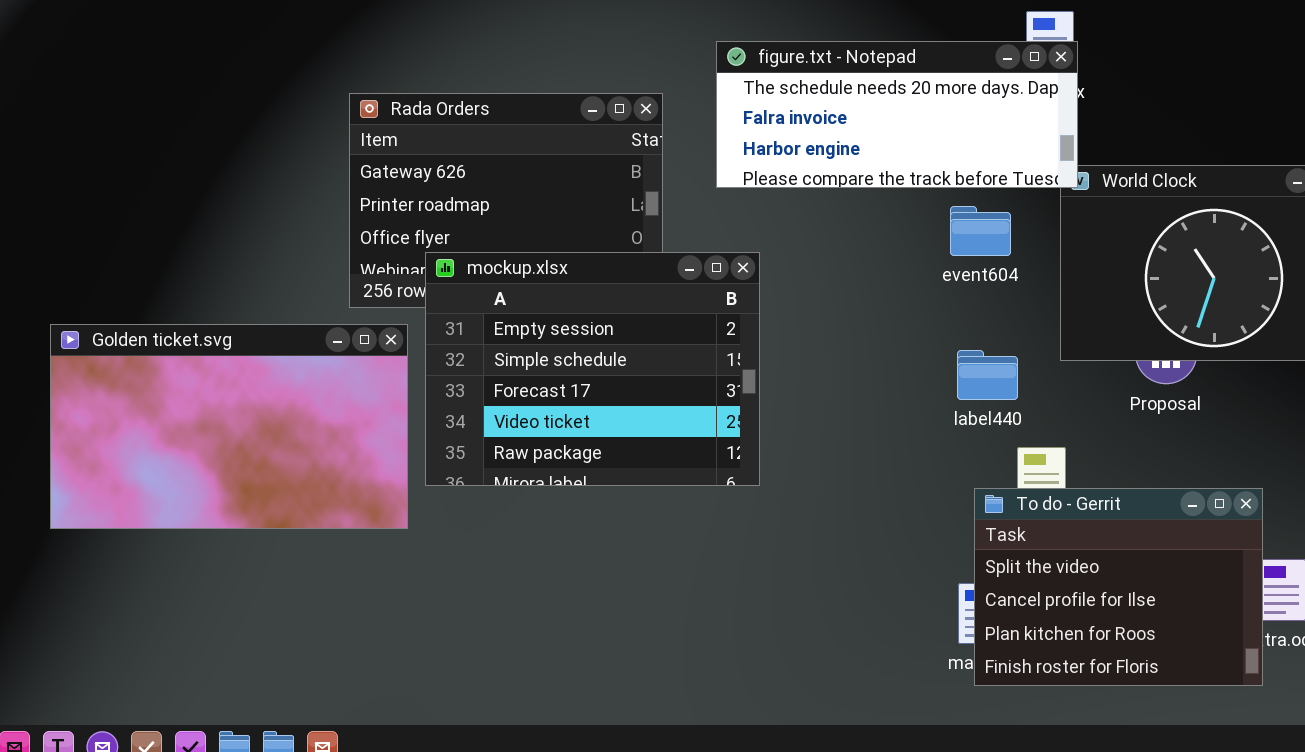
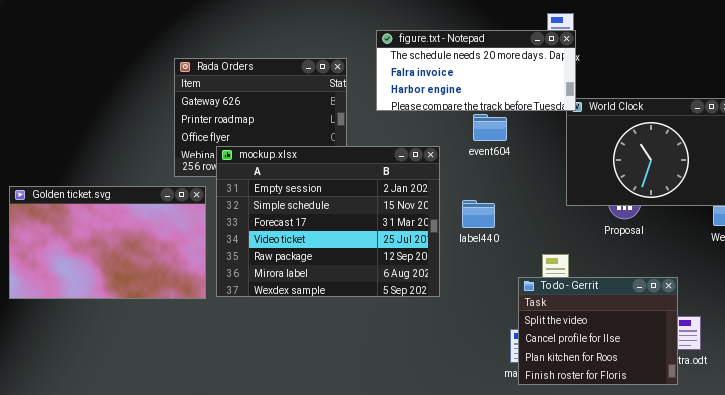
event604: [950,206,1011,256] -> [473,114,507,141], moved
mockup.xlsx: [425,252,760,486] -> [216,146,440,297], resized
label440: [957,350,1018,400] -> [462,200,495,228], moved

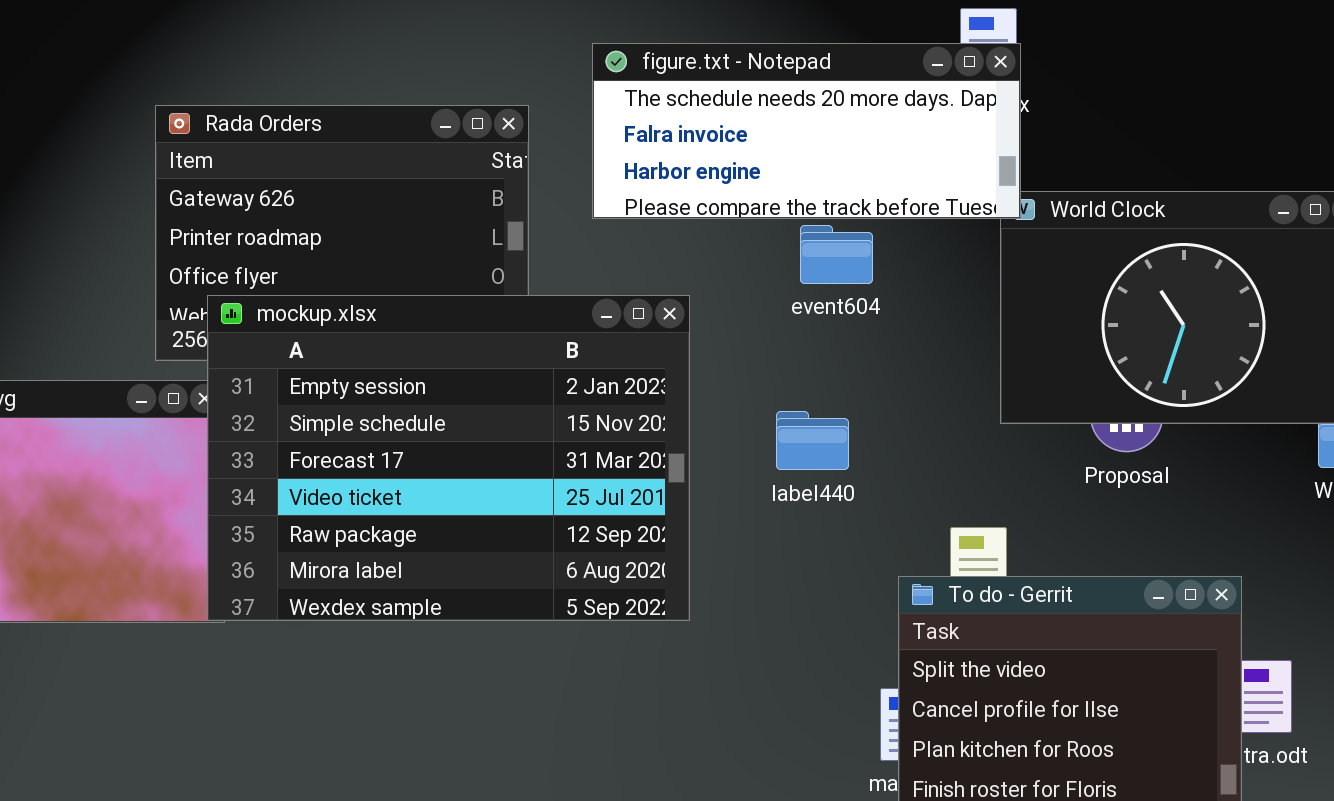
mockup.xlsx: [216,146,440,297] -> [207,295,690,621], moved

